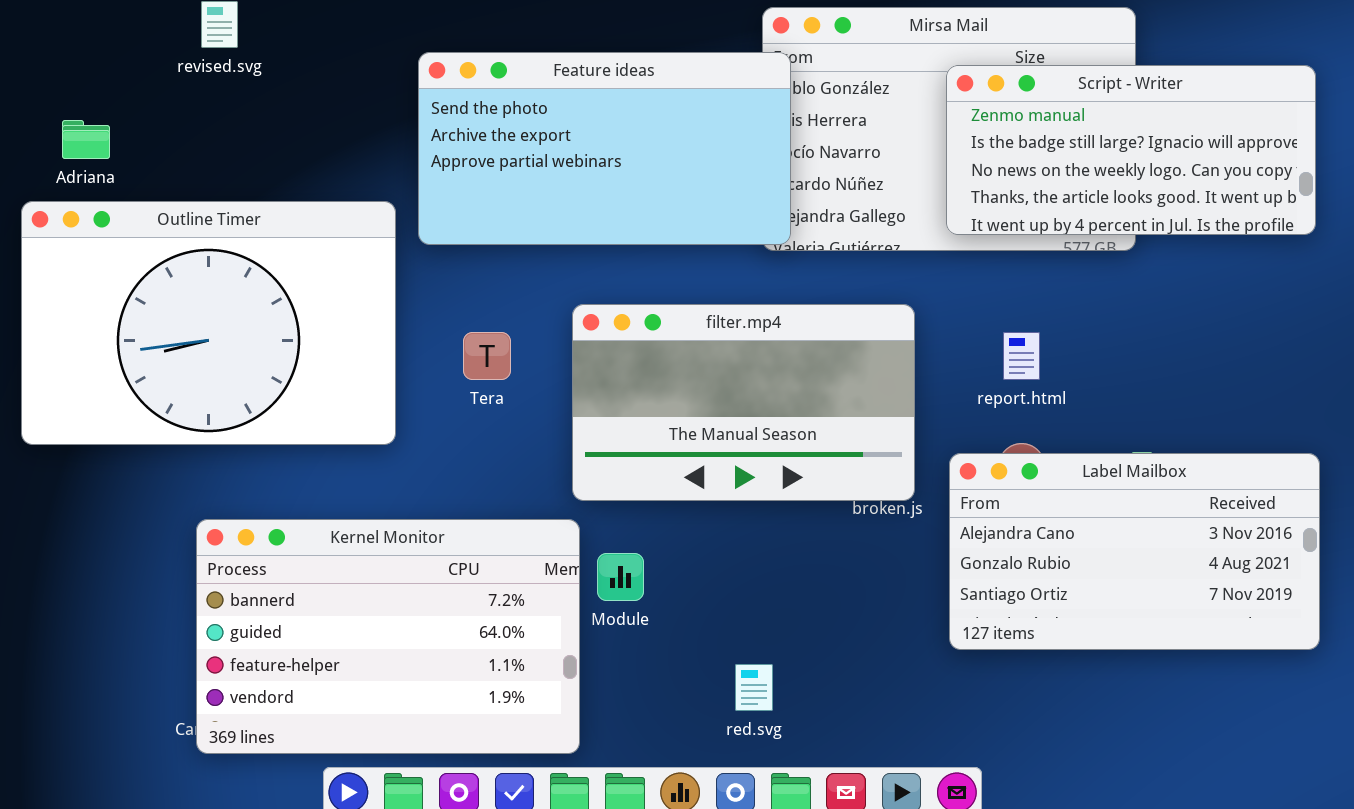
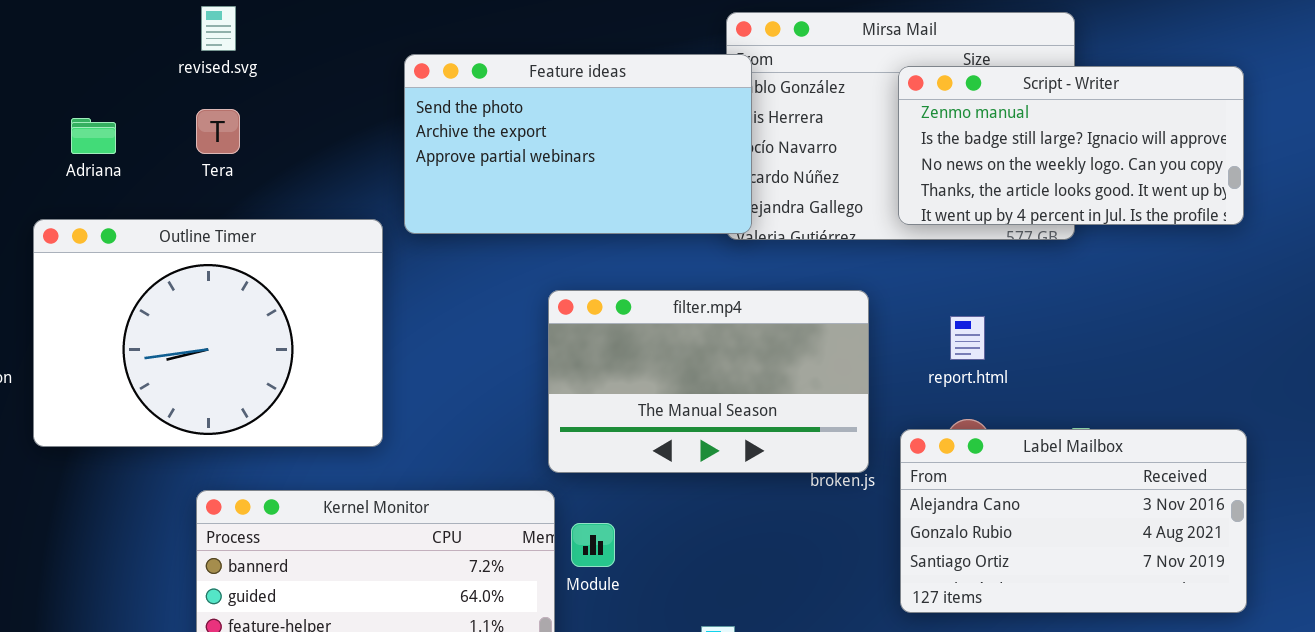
Outline Timer: [21,201,396,445] -> [33,219,383,447], moved
Tera: [463,332,511,380] -> [196,109,240,154], moved

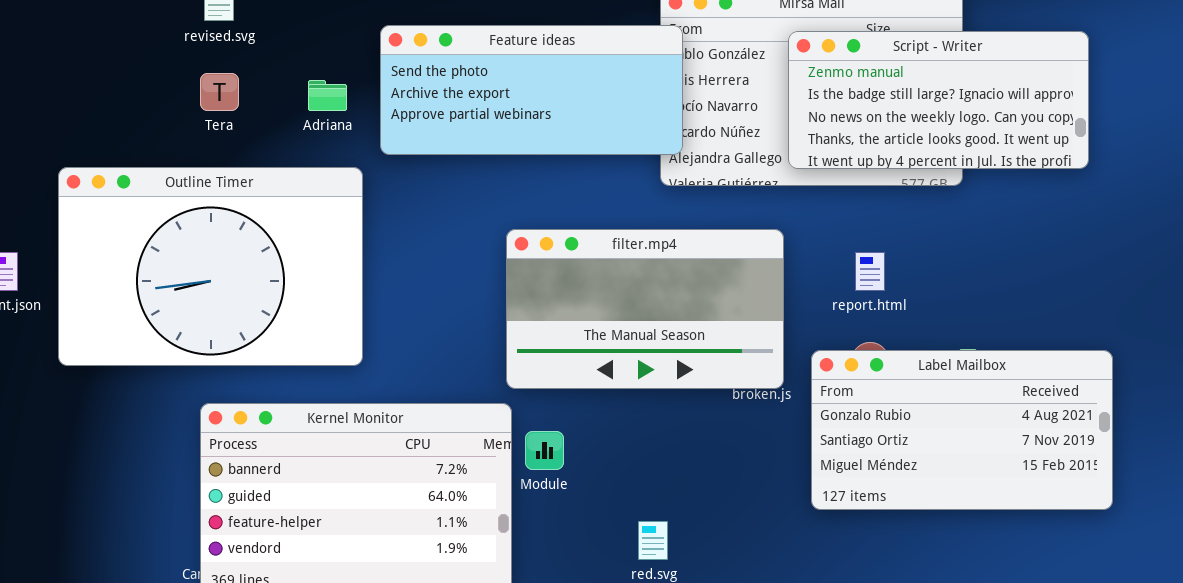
Feature ideas: [404,54,752,234] -> [380,25,683,155], resized
Script - Writer: [898,66,1244,225] -> [788,31,1089,169], moved
Adriana: [71,118,116,154] -> [308,80,347,111], moved
Label Mailbox: [900,429,1247,613] -> [811,350,1113,510], scrolled down 1 row

